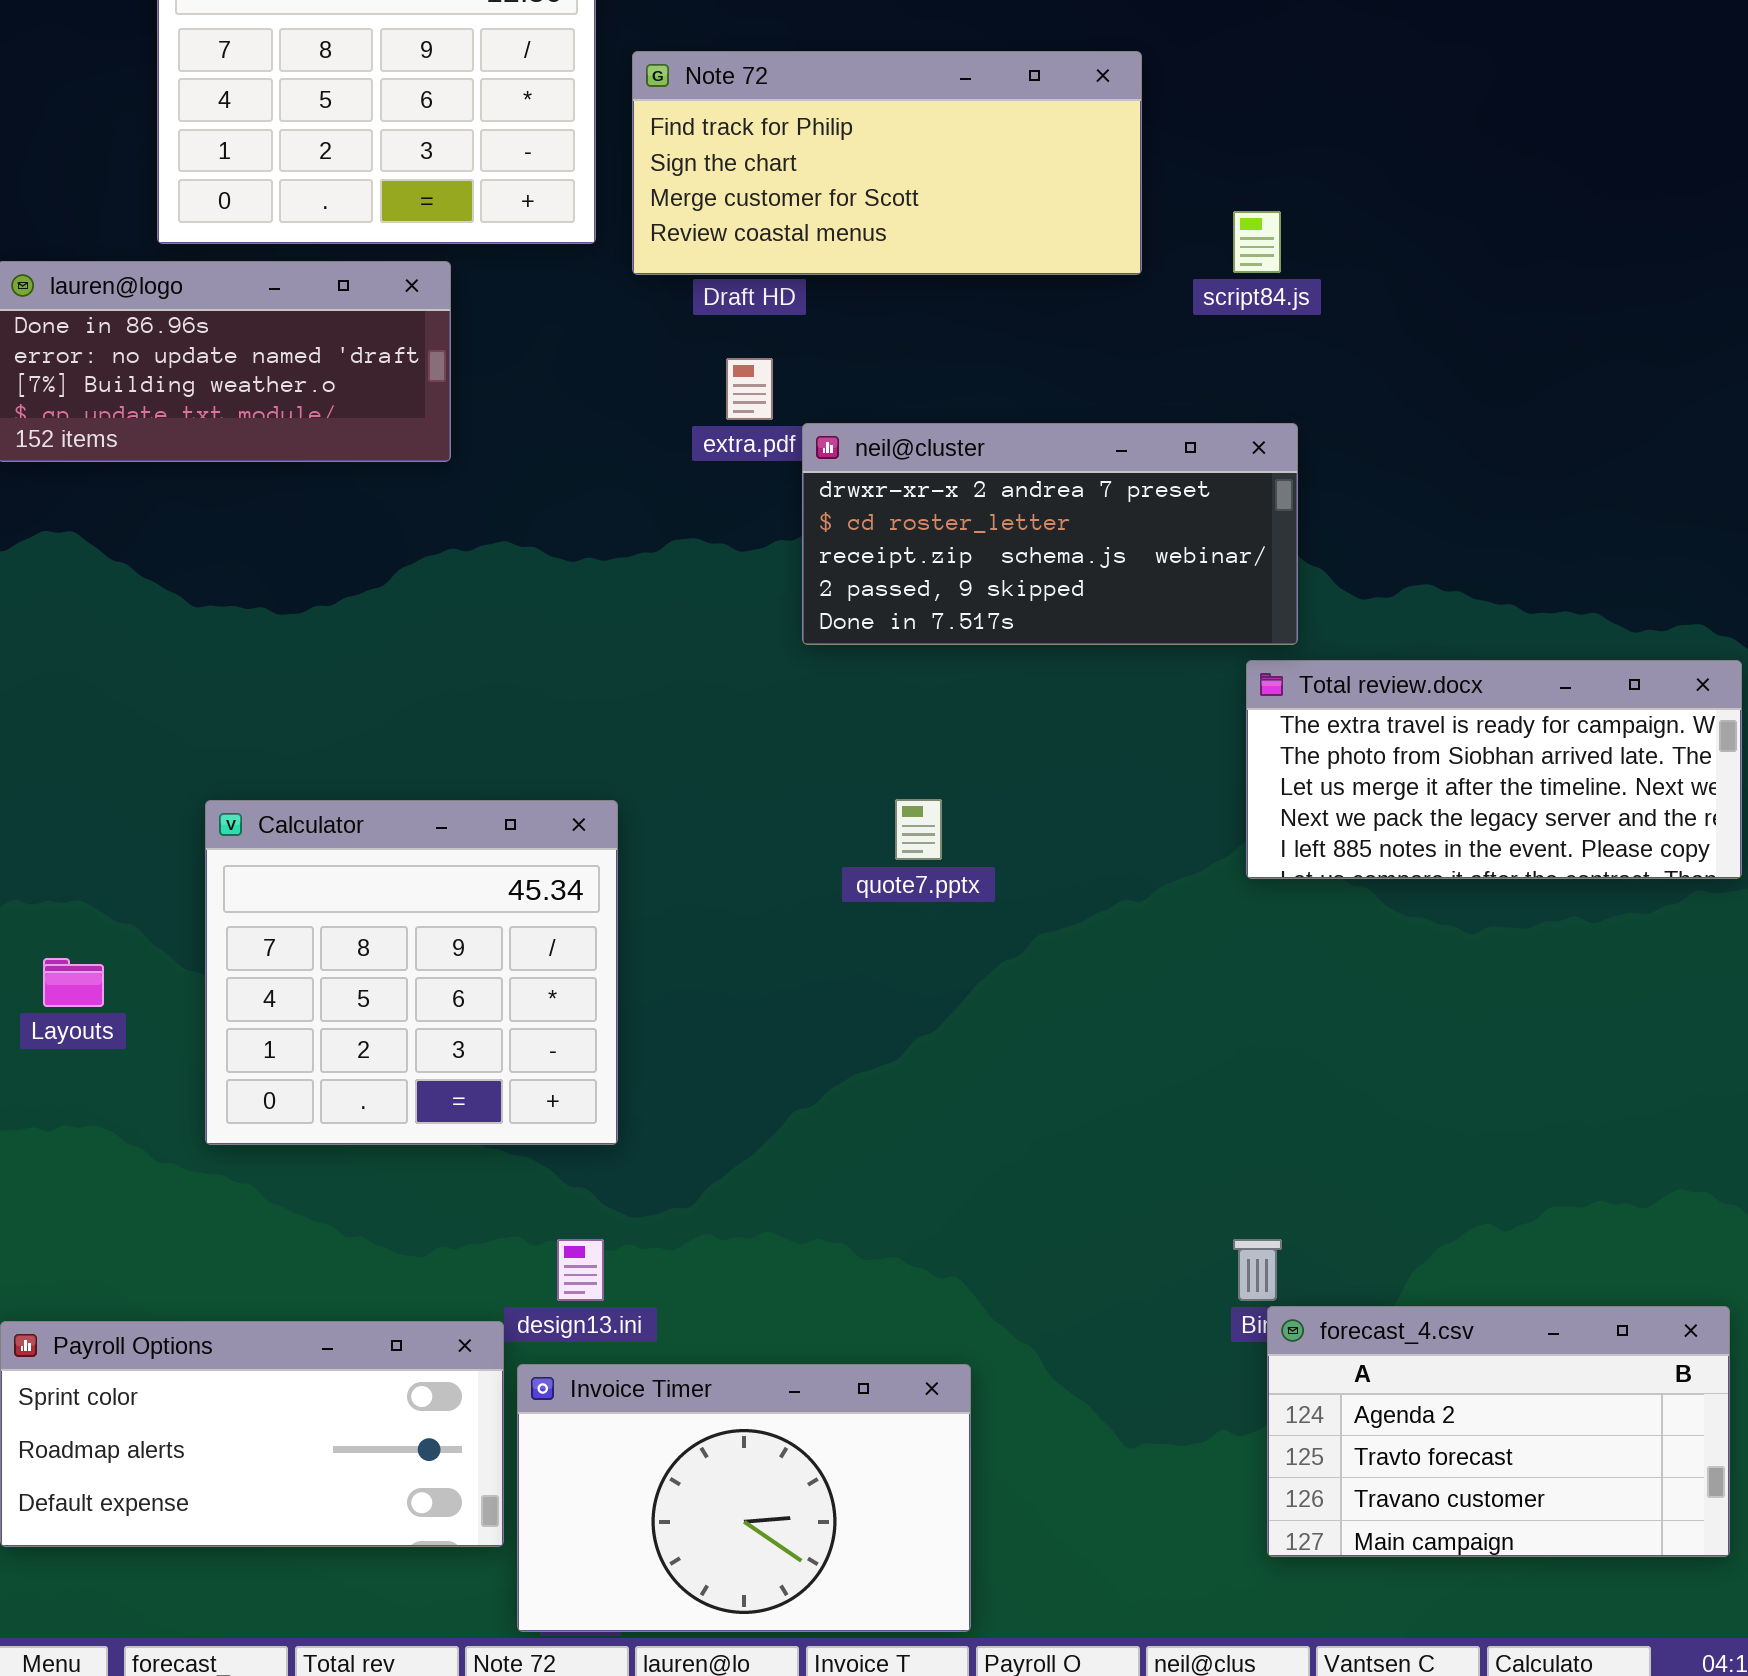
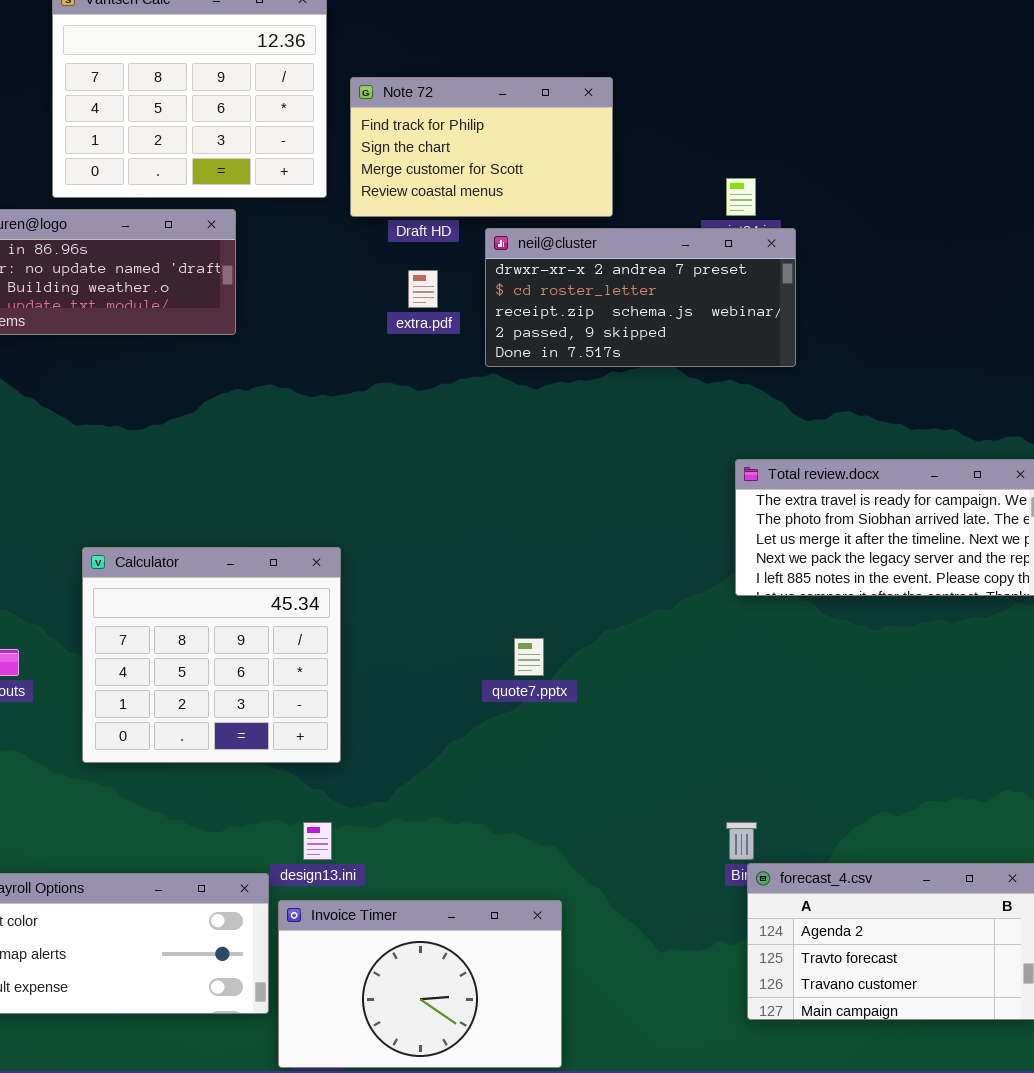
Note 72: [632,51,1142,275] -> [350,77,613,217], resized
neil@cluster: [802,423,1298,645] -> [485,228,796,367], moved
quote7.pptx: [895,799,942,860] -> [514,638,544,676], moved

